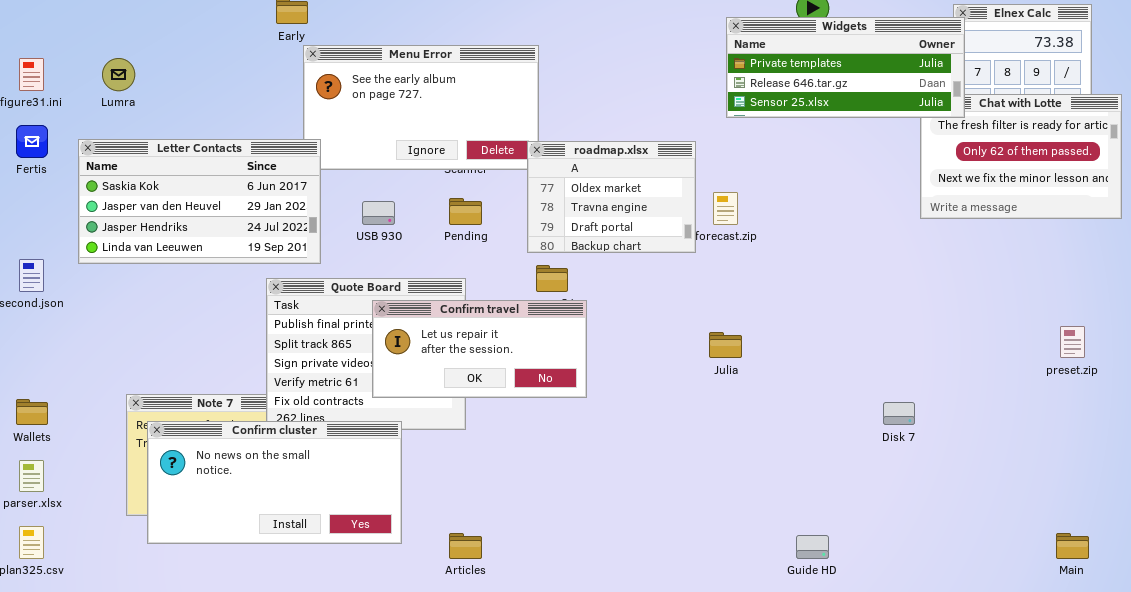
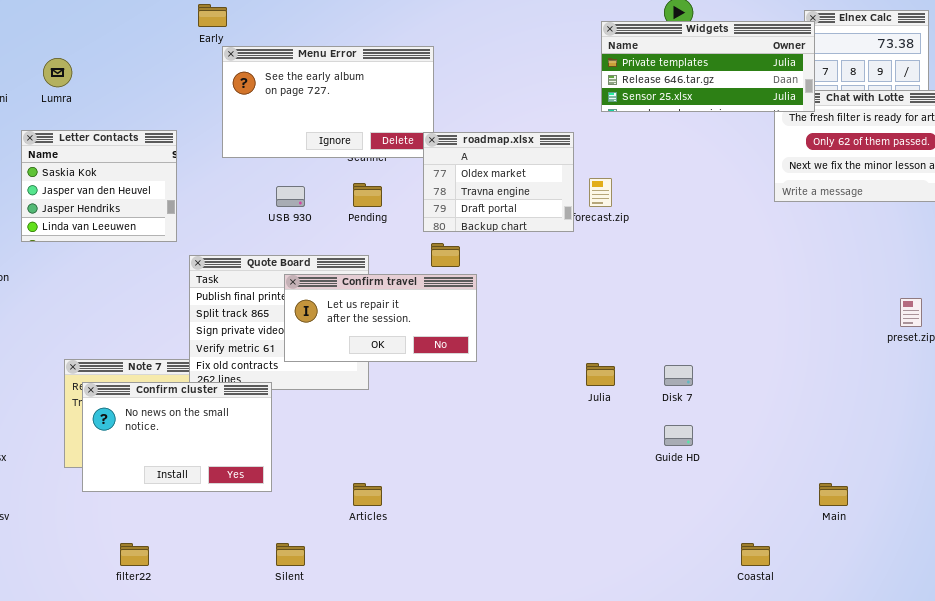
Letter Contacts: [78,139,321,264] -> [21,130,177,242], resized
Julia: [709,332,742,358] -> [586,363,615,386], moved
Disk 7: [883,402,915,425] -> [664,365,693,386], moved
Confirm cluster: [147,421,402,544] -> [82,382,272,492], resized
Main: [1056,533,1089,559] -> [819,483,848,506], moved
Guide HD: [796,535,829,559] -> [664,425,693,446], moved

